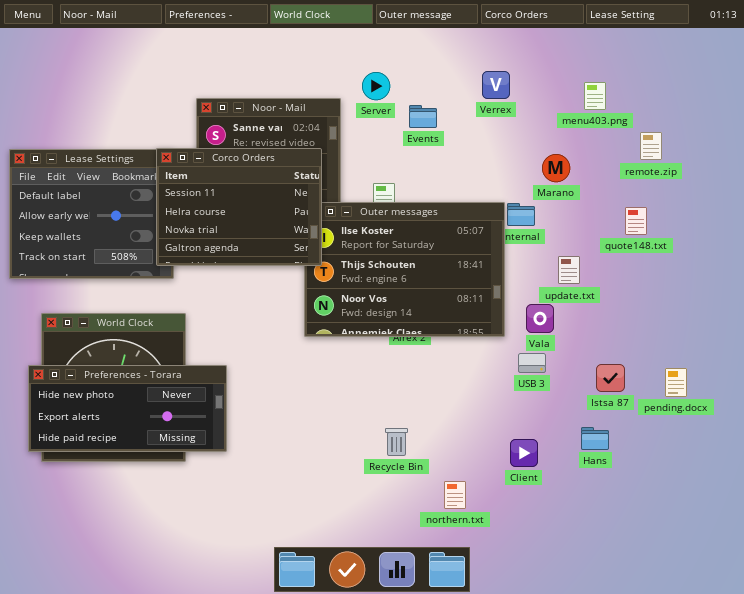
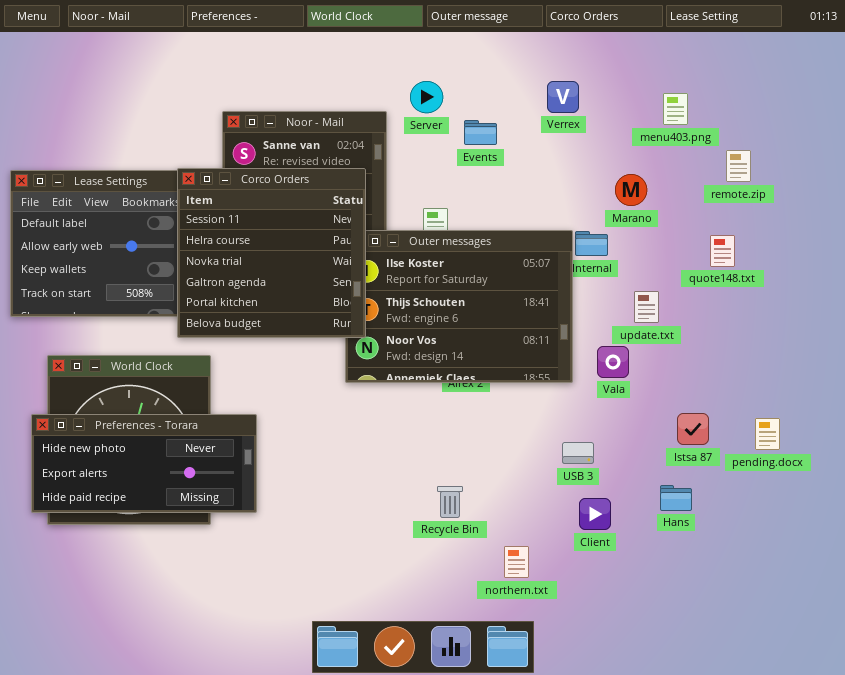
Corco Orders: [156,148,322,266] -> [177,168,366,338], resized
USB 3: [518,353,546,373] -> [562,442,594,464], moved

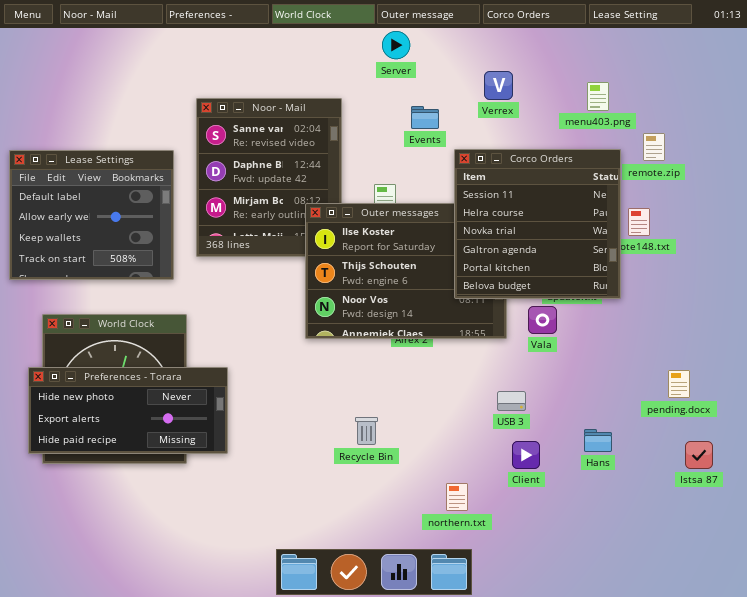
Server: [410,81,443,113] -> [382,31,410,59], moved
Corco Orders: [177,168,366,338] -> [454,149,621,299], moved
Istsa 87: [677,413,709,445] -> [685,441,713,469], moved
Recycle Bin: [437,486,463,518] -> [355,417,378,445], moved

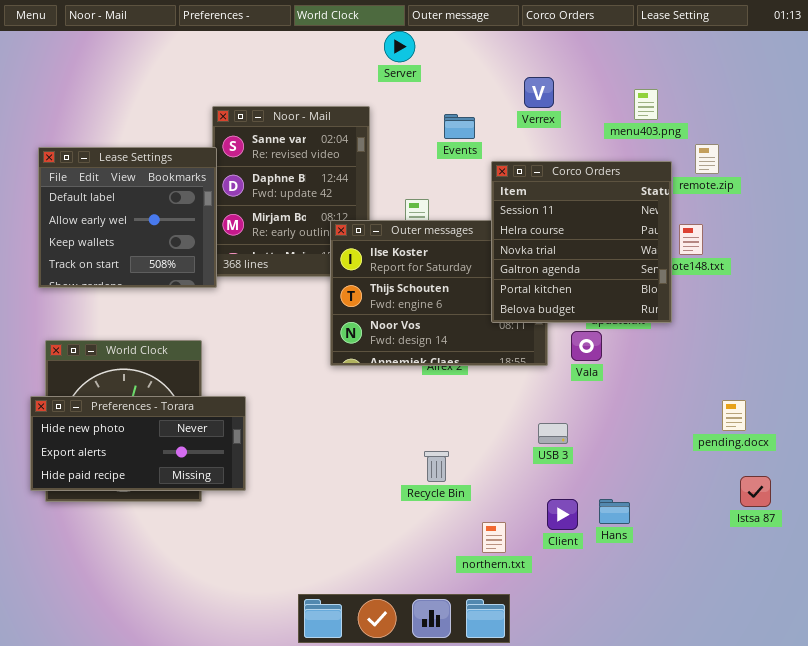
Server: [382,31,410,59] -> [384,31,415,62], moved
Lease Settings: [9,150,174,280] -> [38,147,217,288], moved
Recycle Bin: [355,417,378,445] -> [424,451,449,482], moved
Hans: [584,429,612,452] -> [599,499,630,524], moved
Client: [512,441,540,469] -> [547,499,578,530], moved

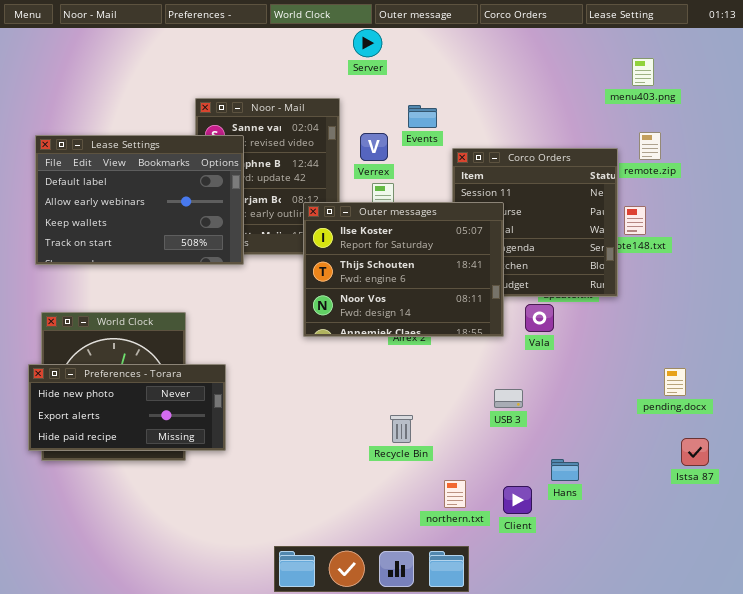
Verrex: [524,77,554,108] -> [360,133,388,161], moved
menu403.png: [634,89,658,120] -> [632,58,654,86], moved
Lease Settings: [38,147,217,288] -> [35,135,244,265], resized
Outer messages: [330,220,548,366] -> [303,202,504,337], raised
Client: [547,499,578,530] -> [503,486,532,514], moved

